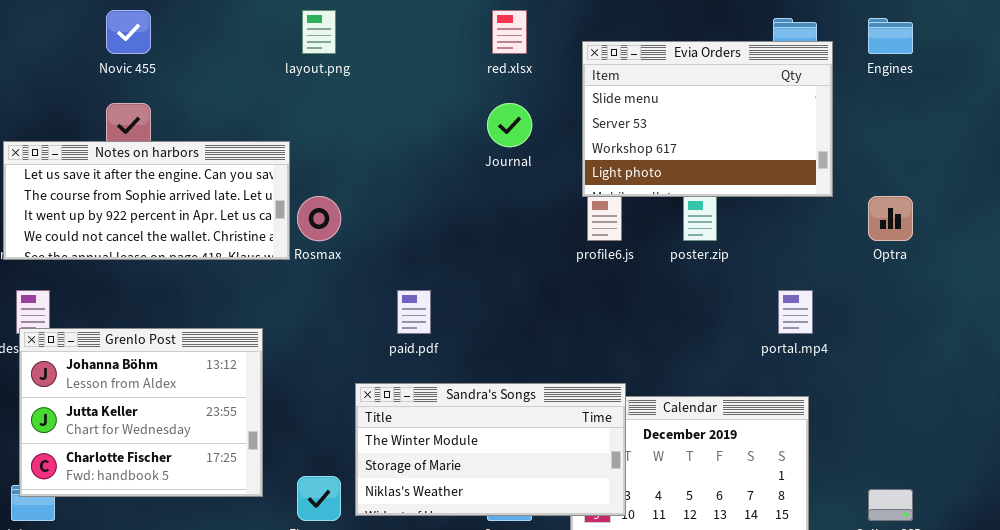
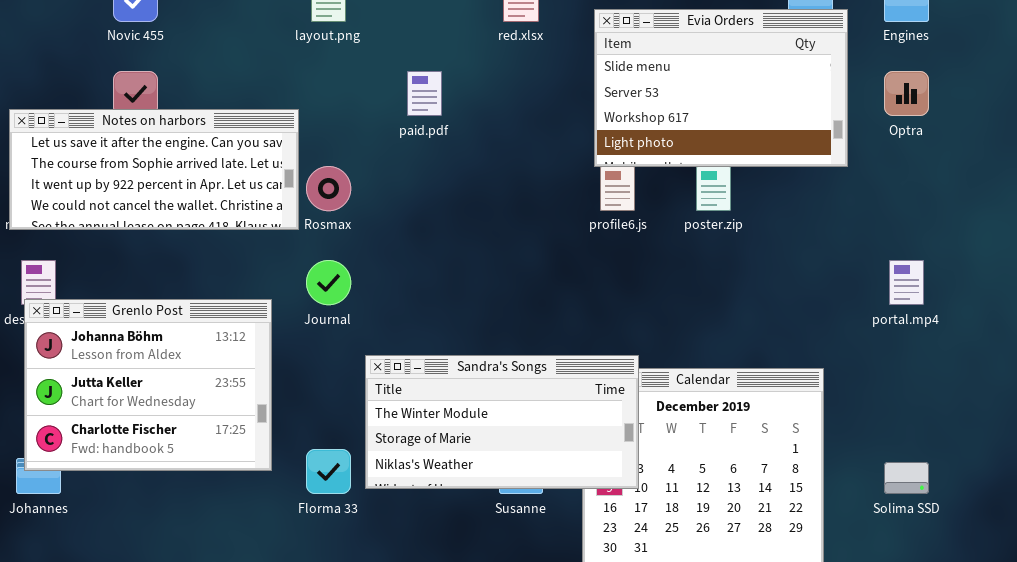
Journal: [487,103,532,147] -> [306,260,351,305], moved
Optra: [868,196,913,241] -> [884,71,929,116], moved
paid.pdf: [397,290,431,334] -> [407,71,442,116], moved
portal.mp4: [778,290,813,334] -> [889,260,924,305], moved

